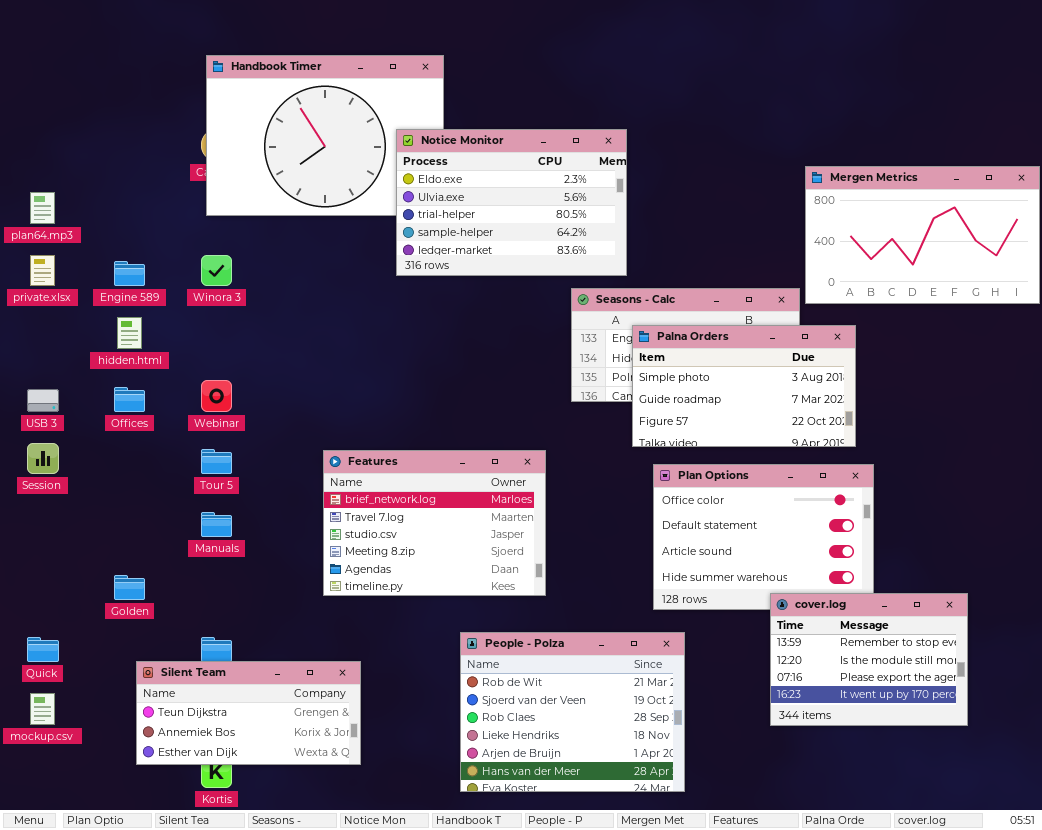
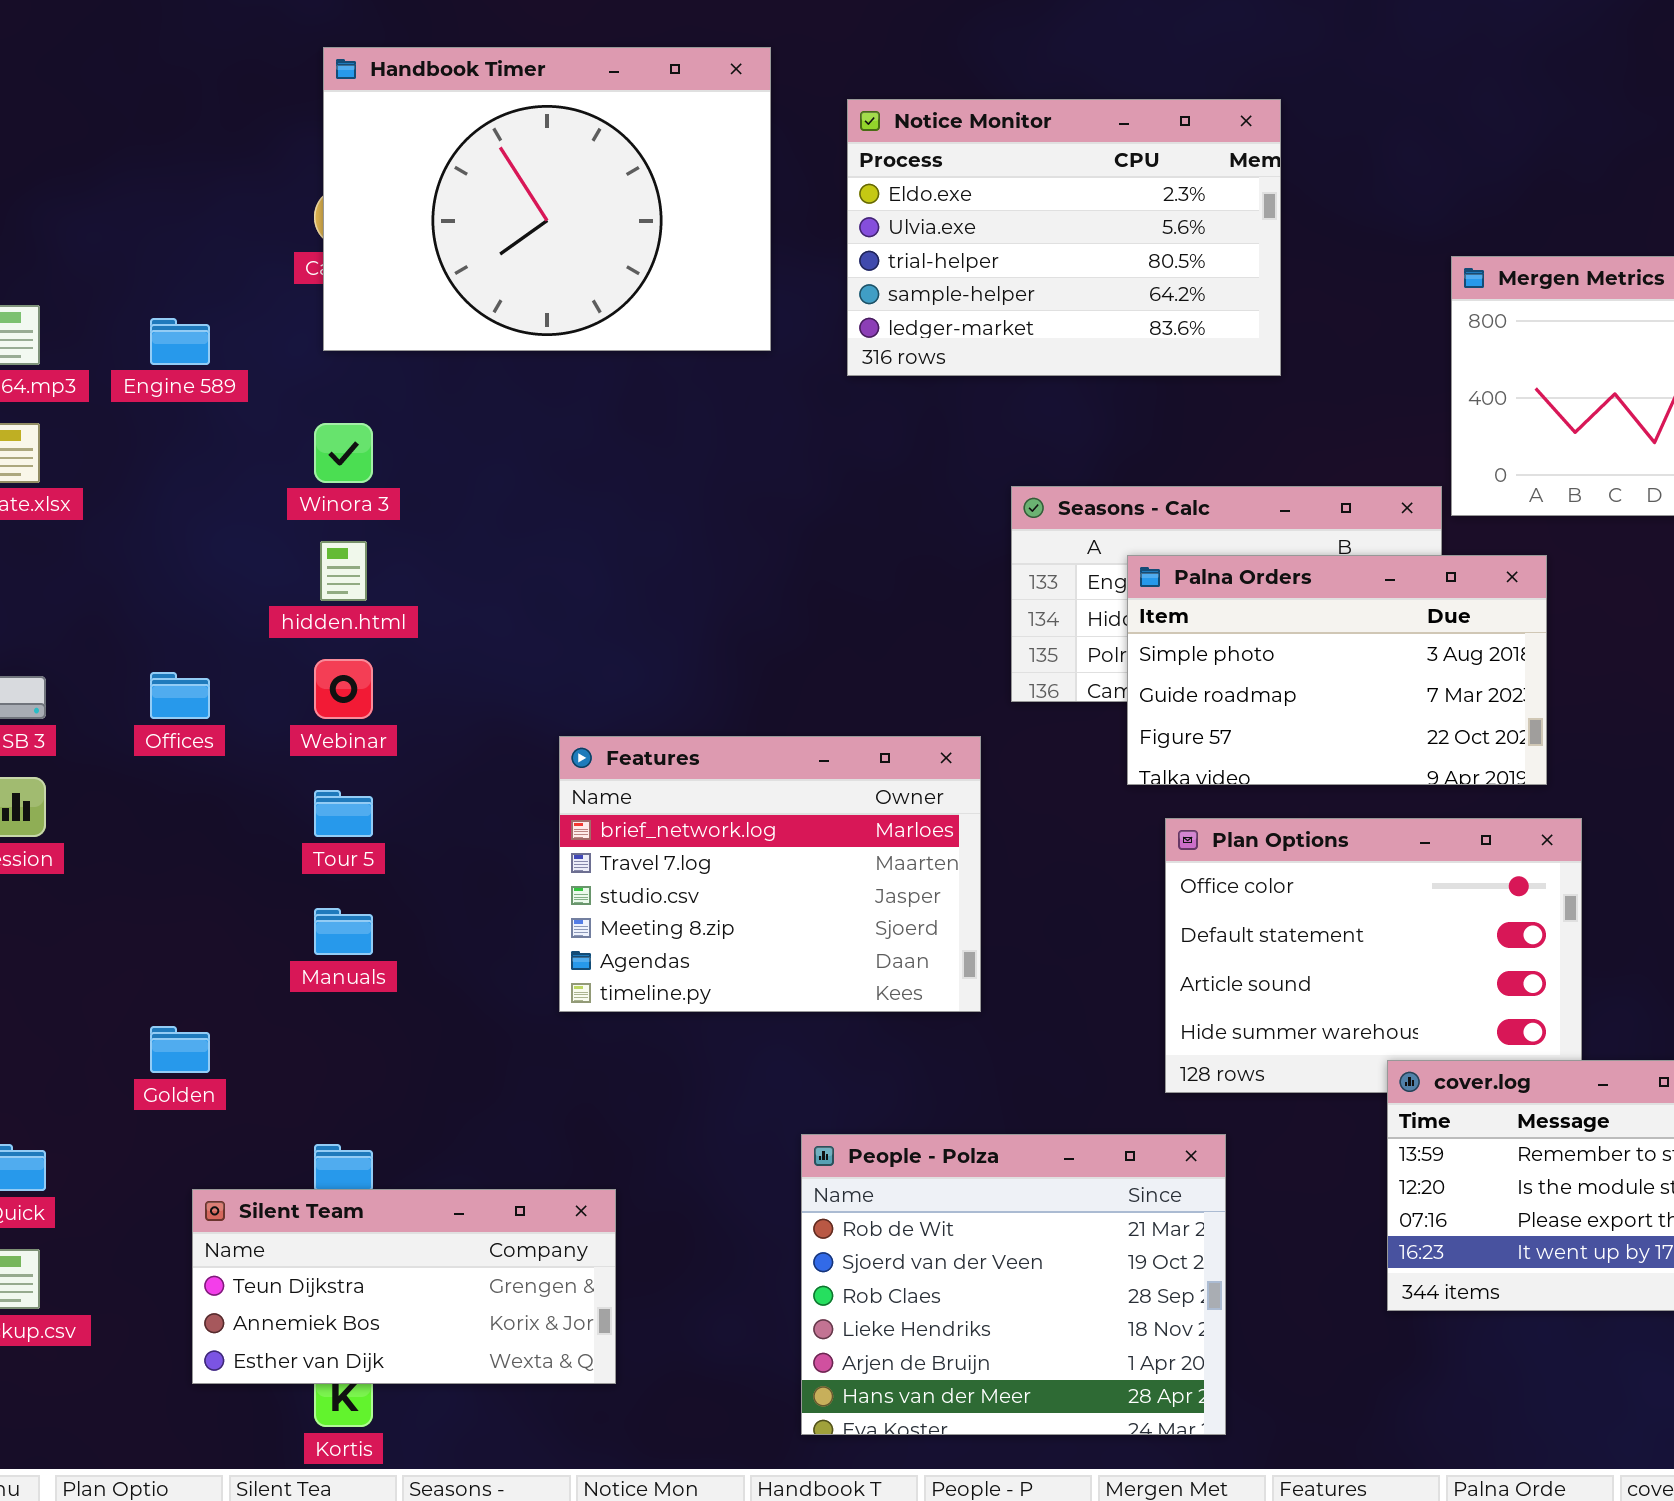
Notice Monitor: [396,129,627,276] -> [847,99,1281,376], moved
Engine 589: [114,261,145,286] -> [150,318,210,365], moved
hidden.html: [117,317,142,349] -> [320,541,367,601], moved
Features: [323,450,546,596] -> [559,736,981,1012], moved

